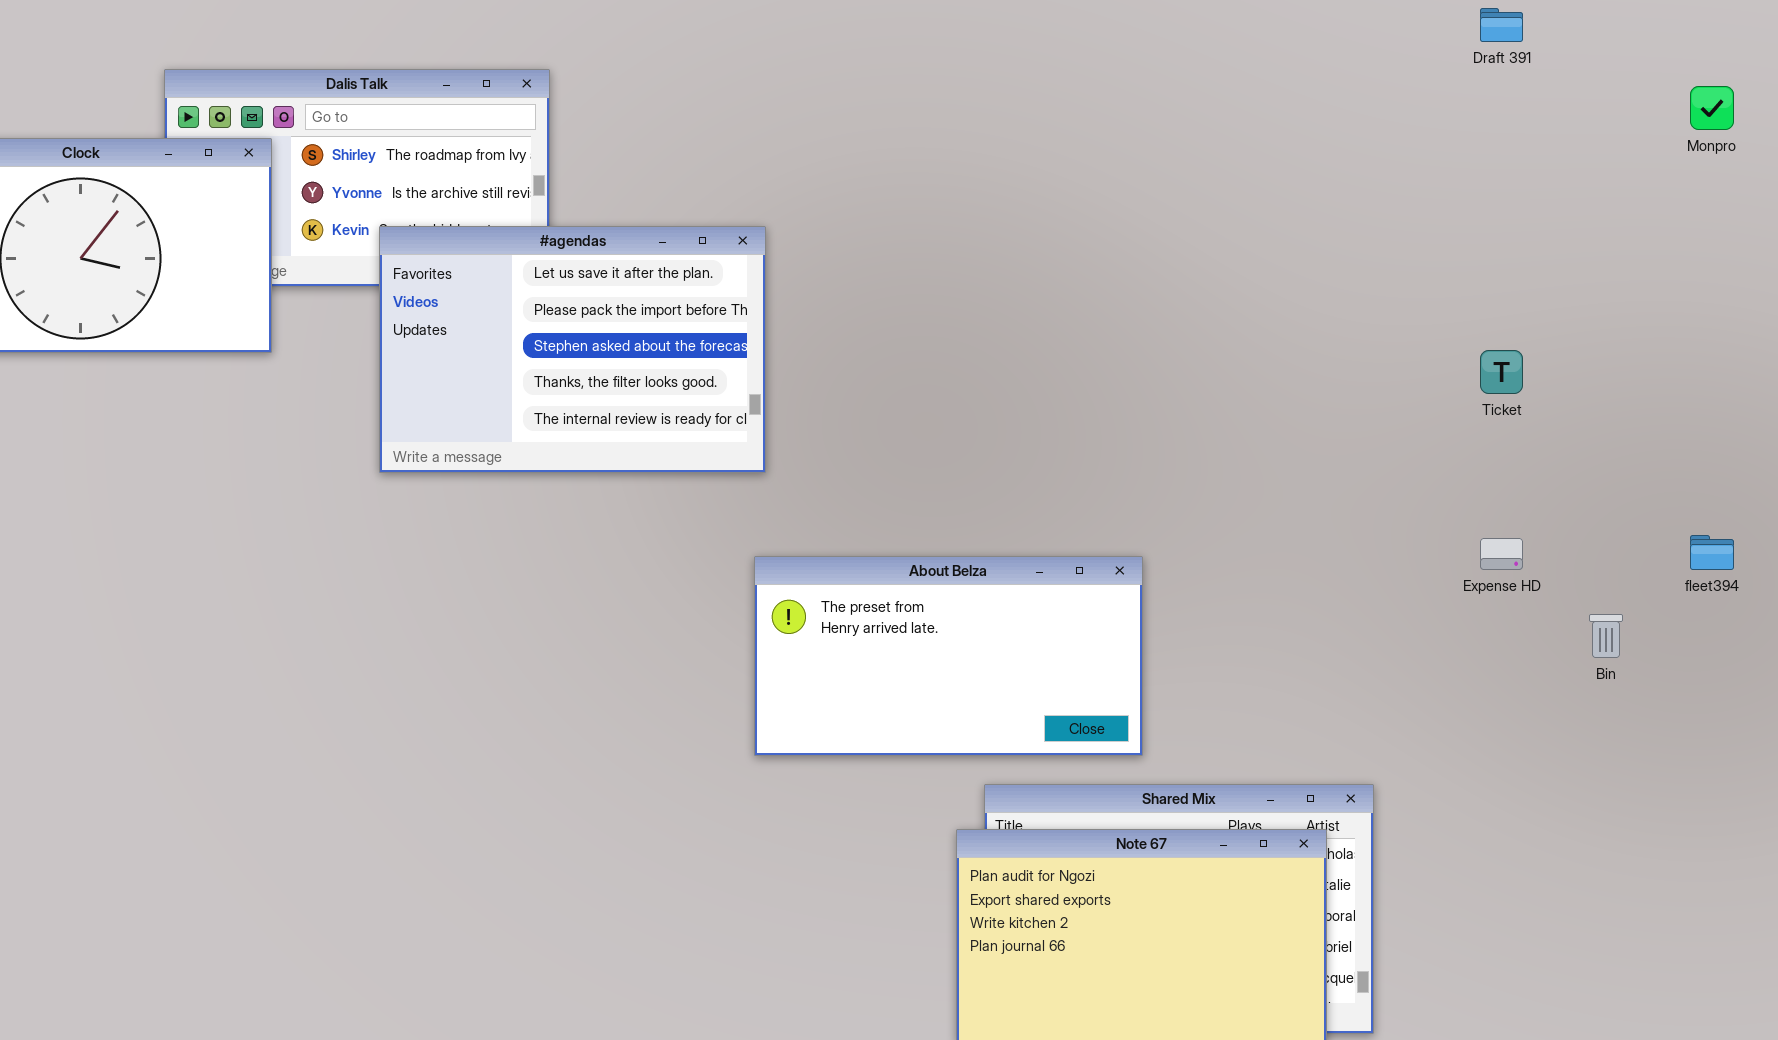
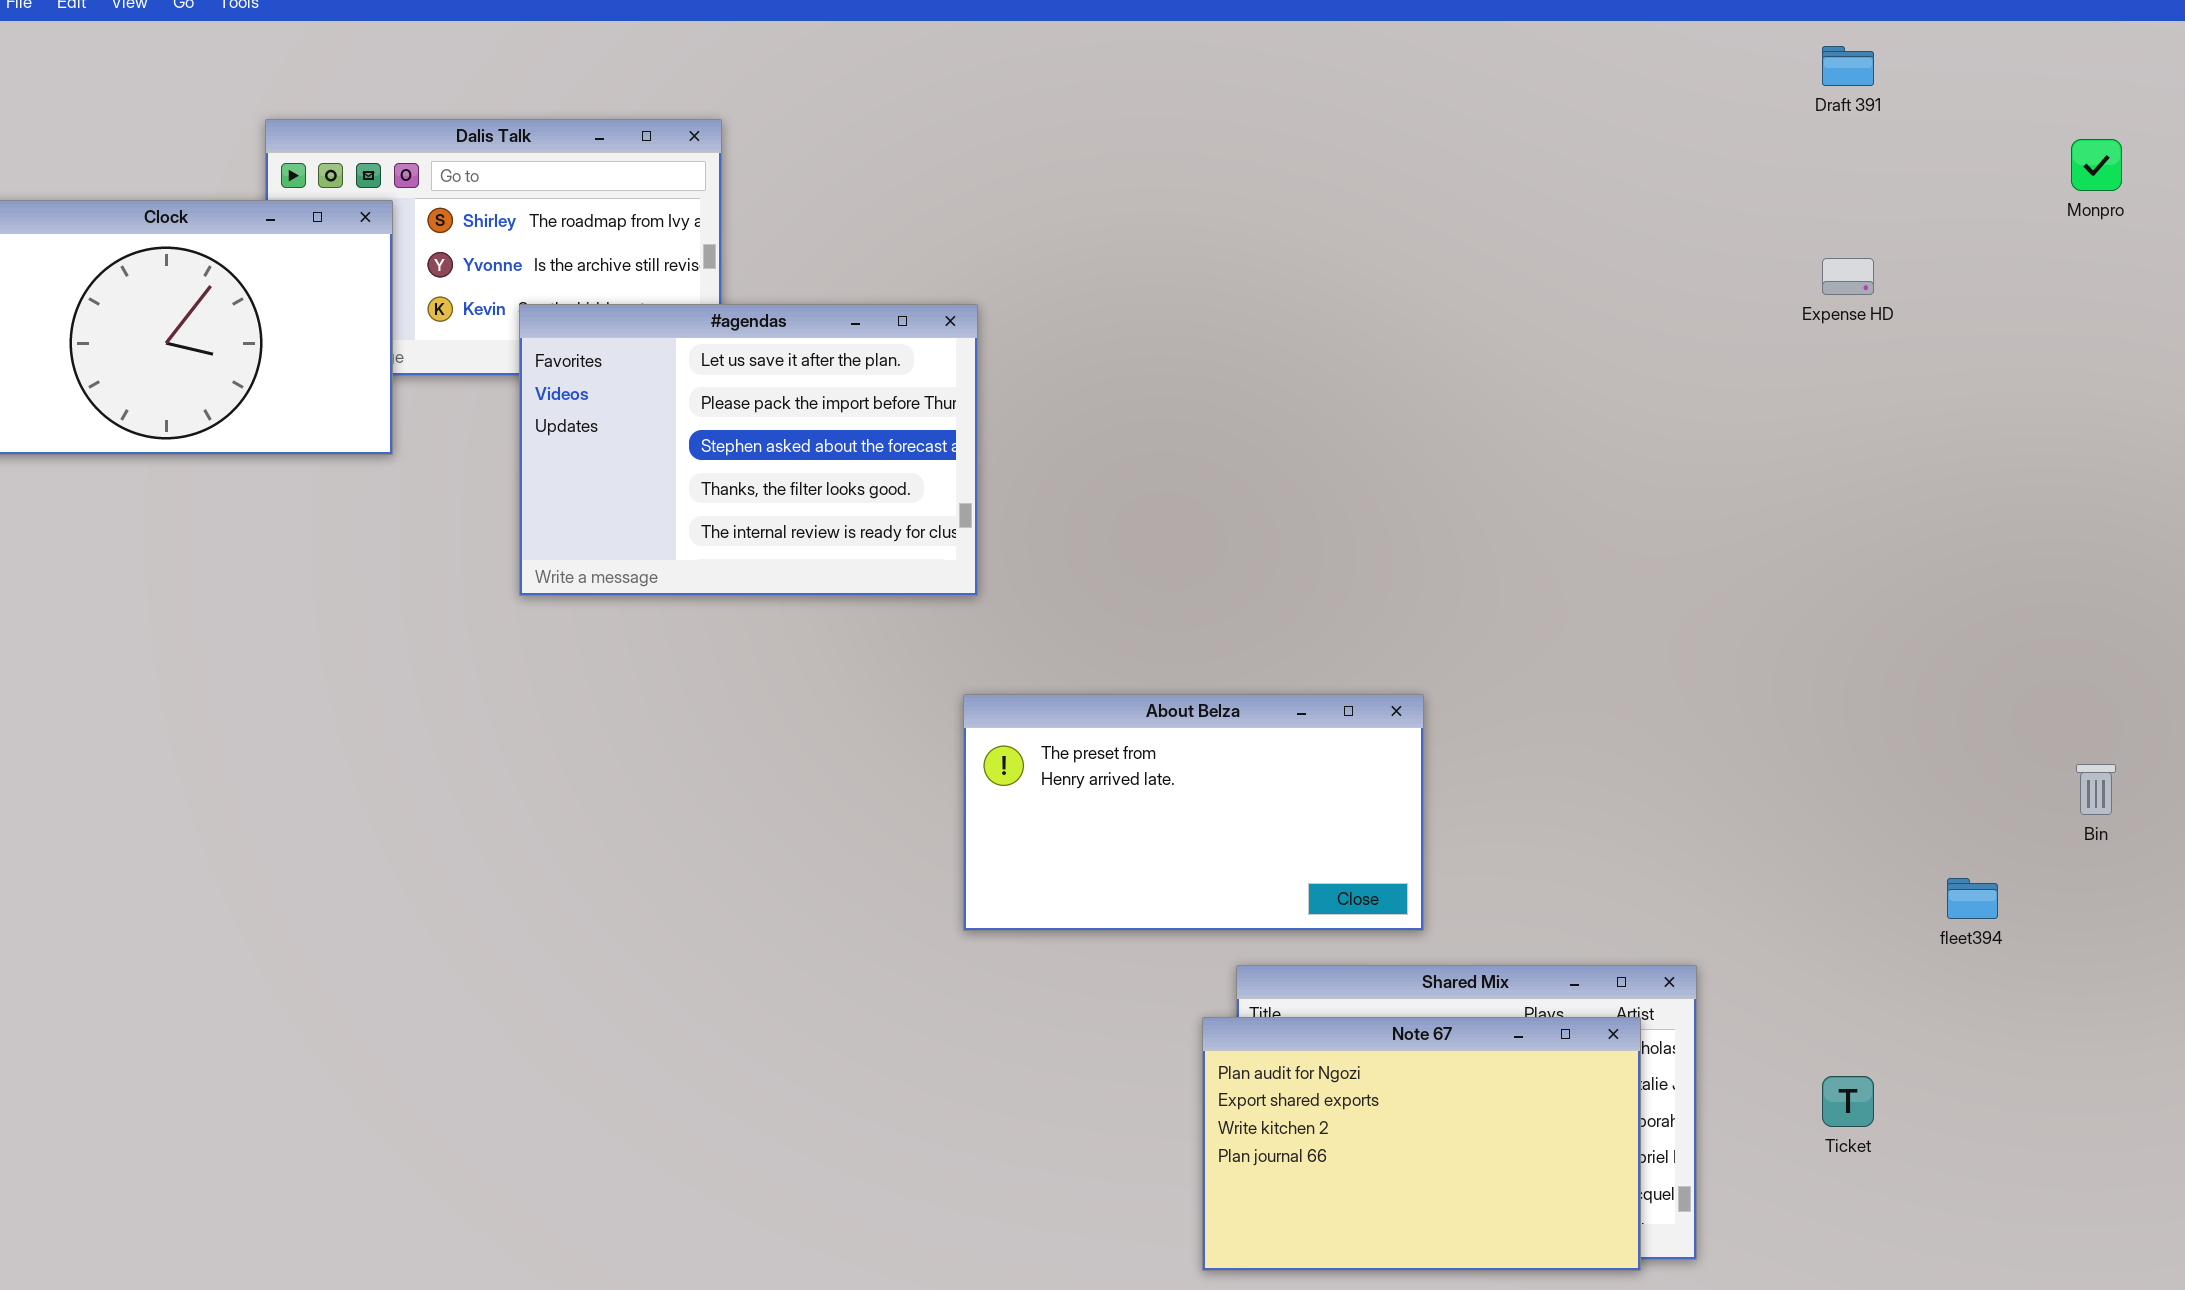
Ticket: [1480,350,1523,394] -> [1822,1076,1874,1127], moved
fleet394: [1690,535,1734,570] -> [1947,878,1998,919], moved
Expense HD: [1480,538,1523,570] -> [1822,258,1874,295], moved
Bin: [1589,614,1623,658] -> [2076,764,2116,815], moved

